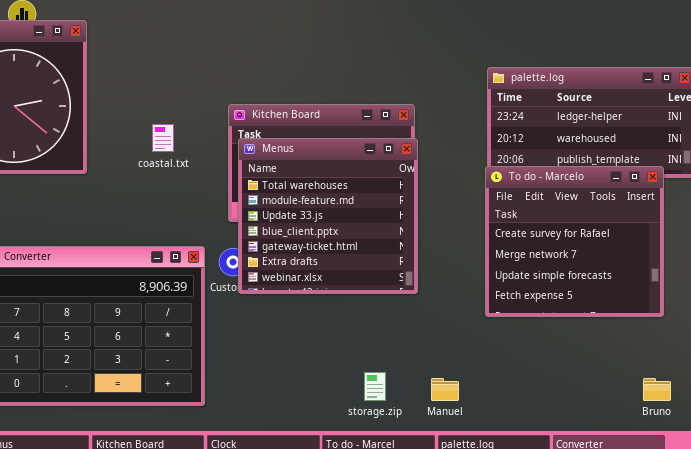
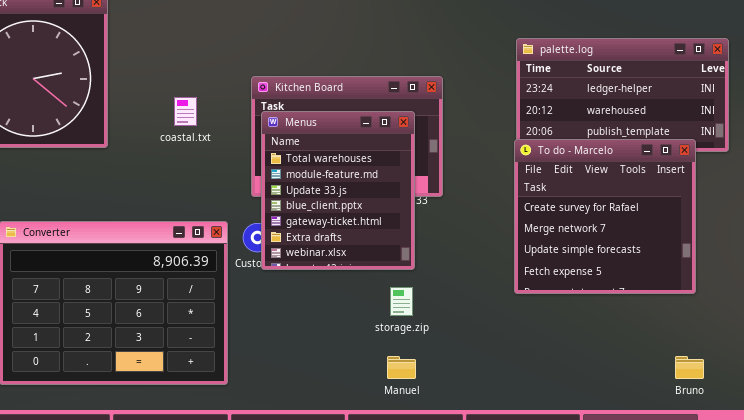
Menus: [238,138,418,294] -> [261,111,415,270], resized
storage.zip: [364,372,386,401] -> [390,287,413,316], moved
Manuel: [431,378,459,401] -> [387,356,416,379], moved

